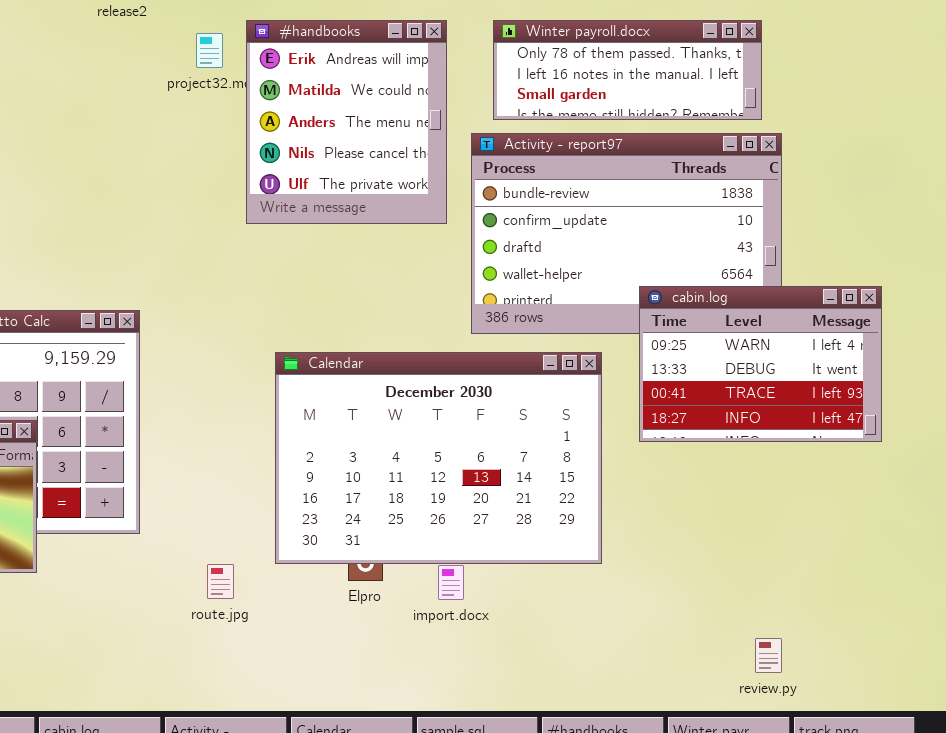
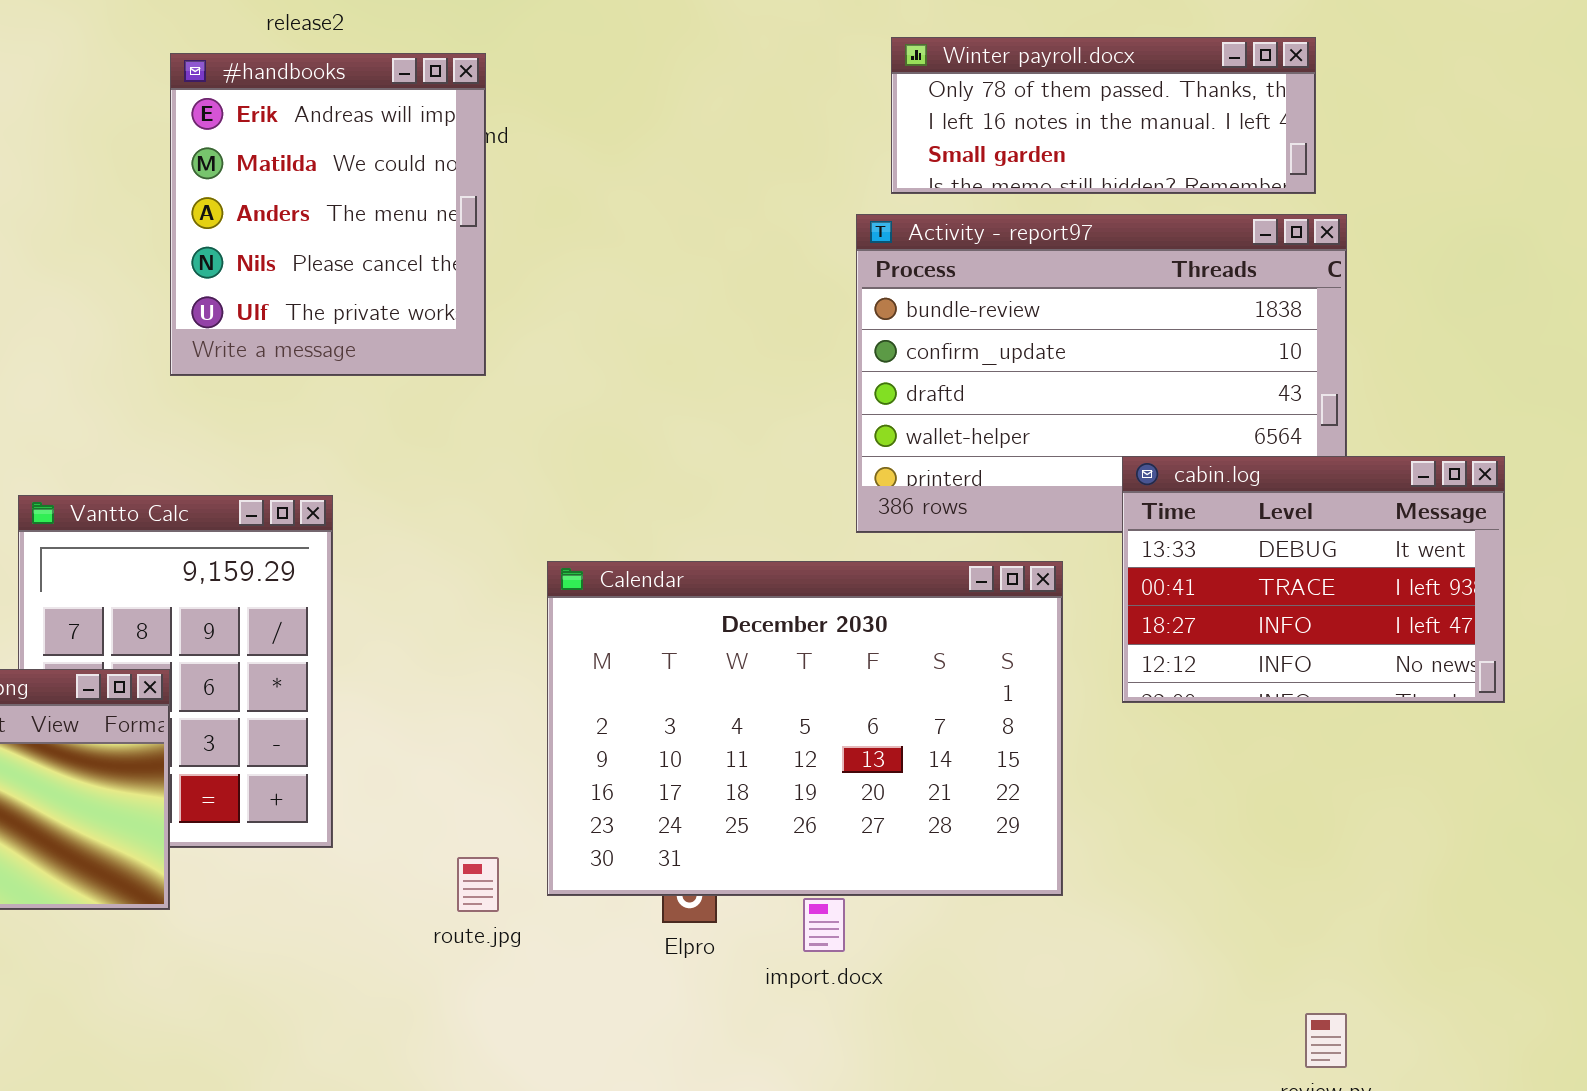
#handbooks: [246,20,447,224] -> [170,53,486,376], moved
cabin.log: [639,286,882,442] -> [1122,456,1505,703], scrolled down 1 row
route.jpg: [207,564,234,599] -> [457,857,499,912], moved

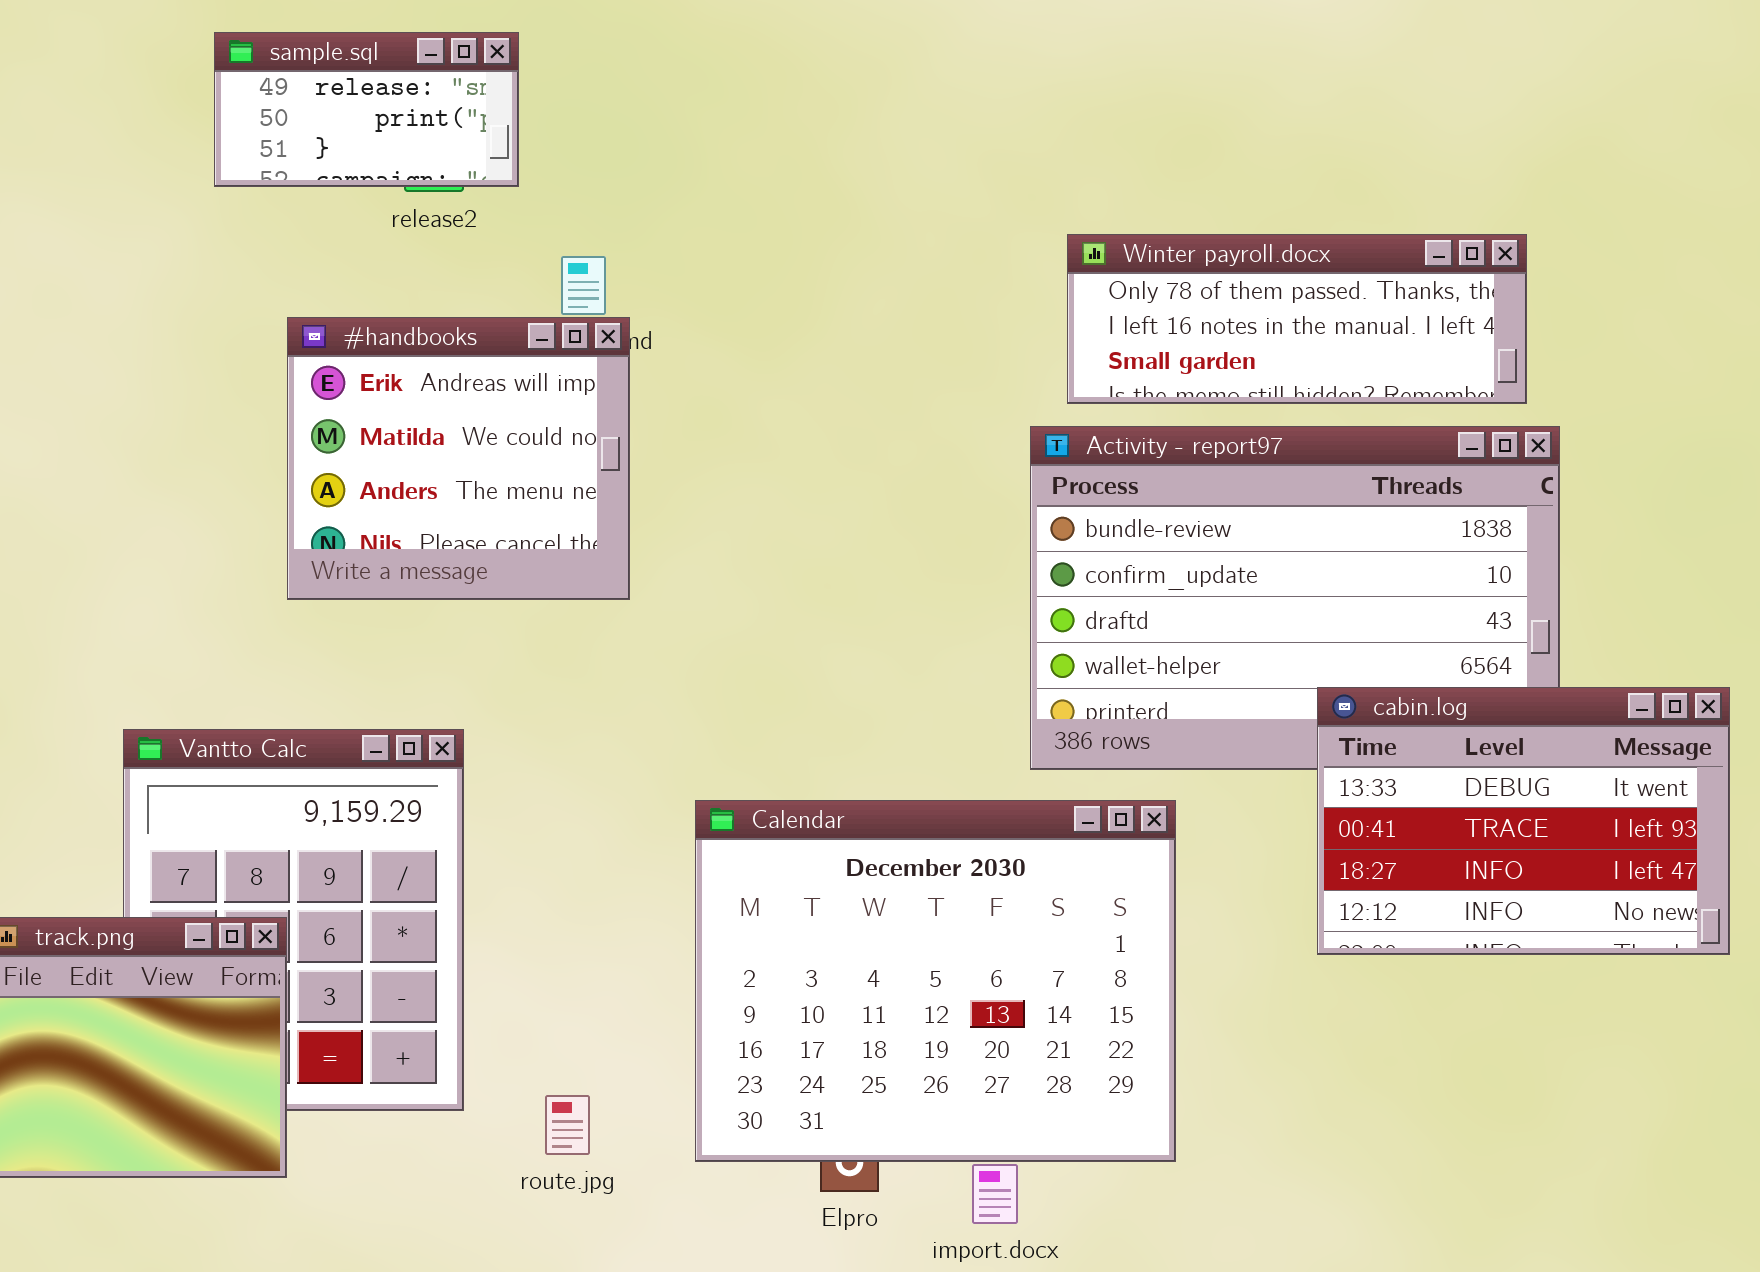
#handbooks: [170,53,486,376] -> [287,317,630,600], resized
Calendar: [547,561,1063,896] -> [695,800,1176,1162], resized
route.jpg: [457,857,499,912] -> [545,1095,590,1155], moved

